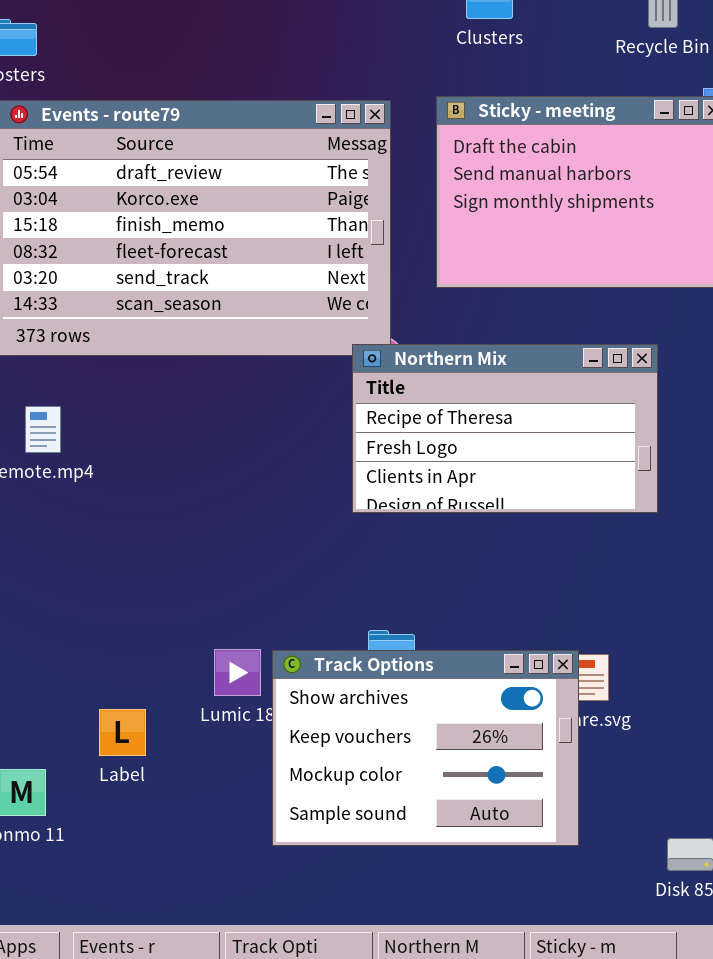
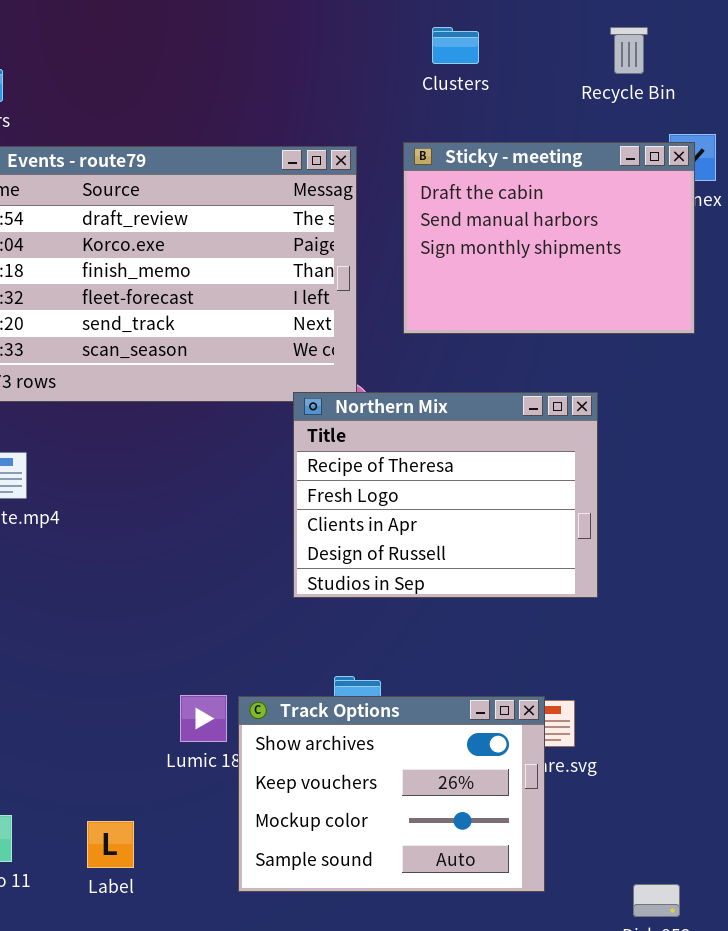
Northern Mix: [352,344,658,513] -> [293,392,598,598], moved, resized
Label: [99,709,146,756] -> [87,821,134,868], moved

